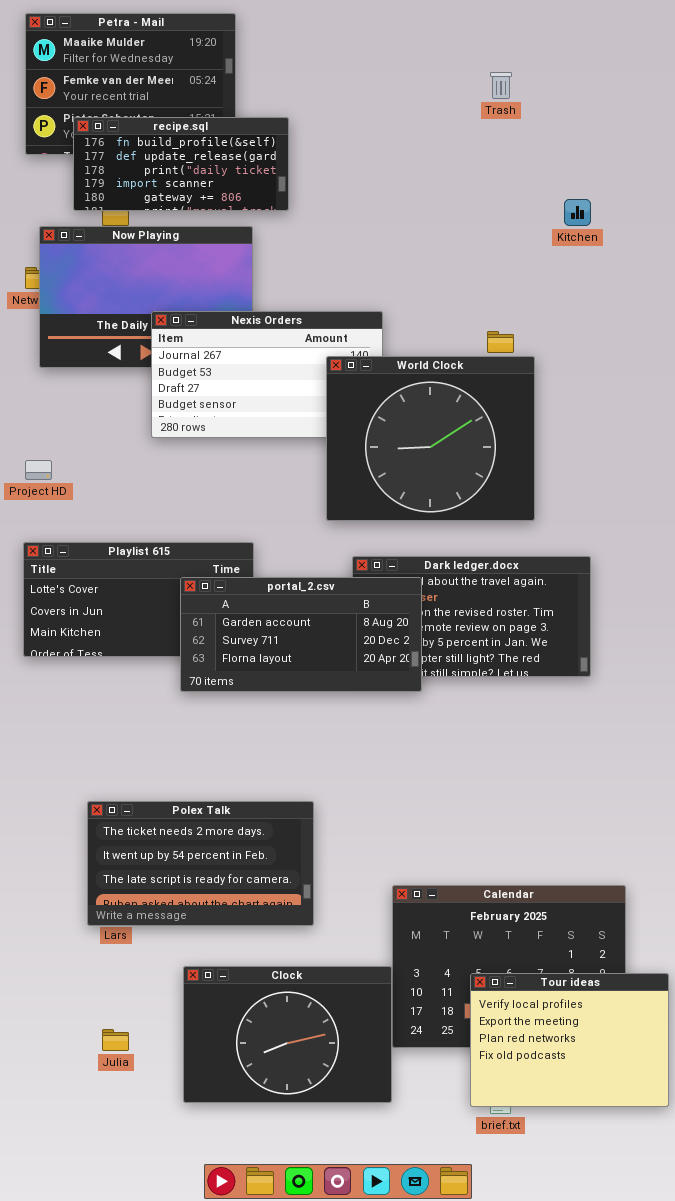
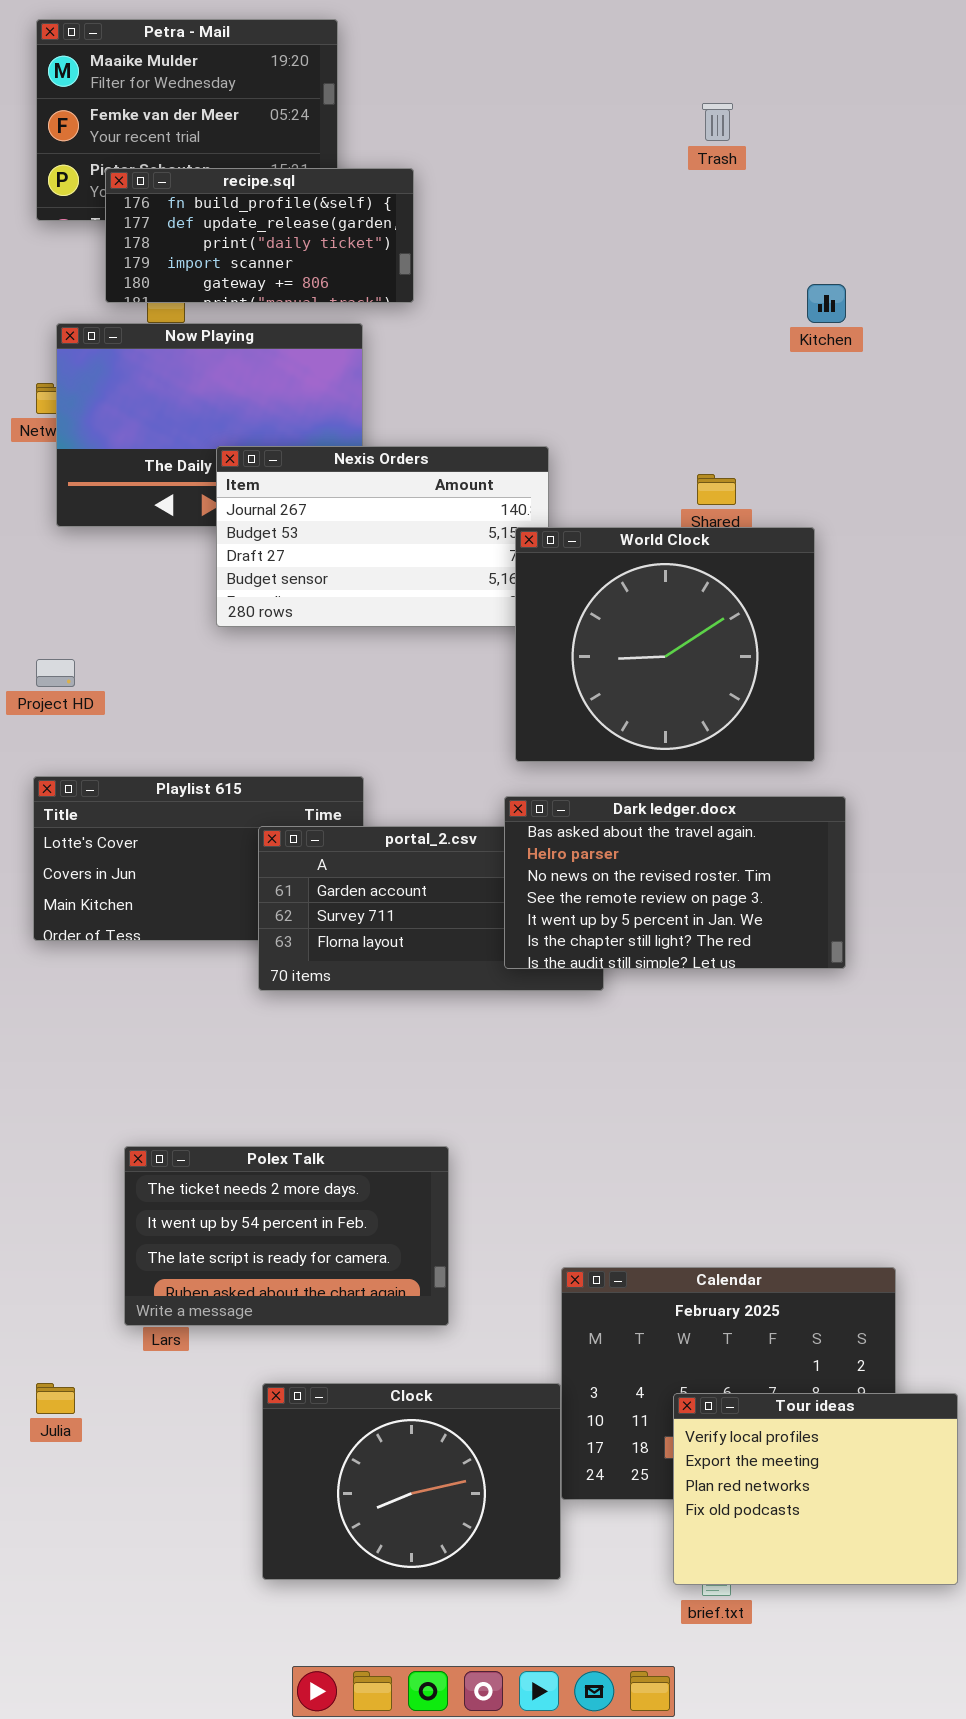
World Clock: [326,356,535,521] -> [515,527,815,762], moved
Dark ledger.docx: [352,556,591,677] -> [504,796,846,969], raised
Julia: [102,1029,129,1051] -> [36,1383,75,1414], moved

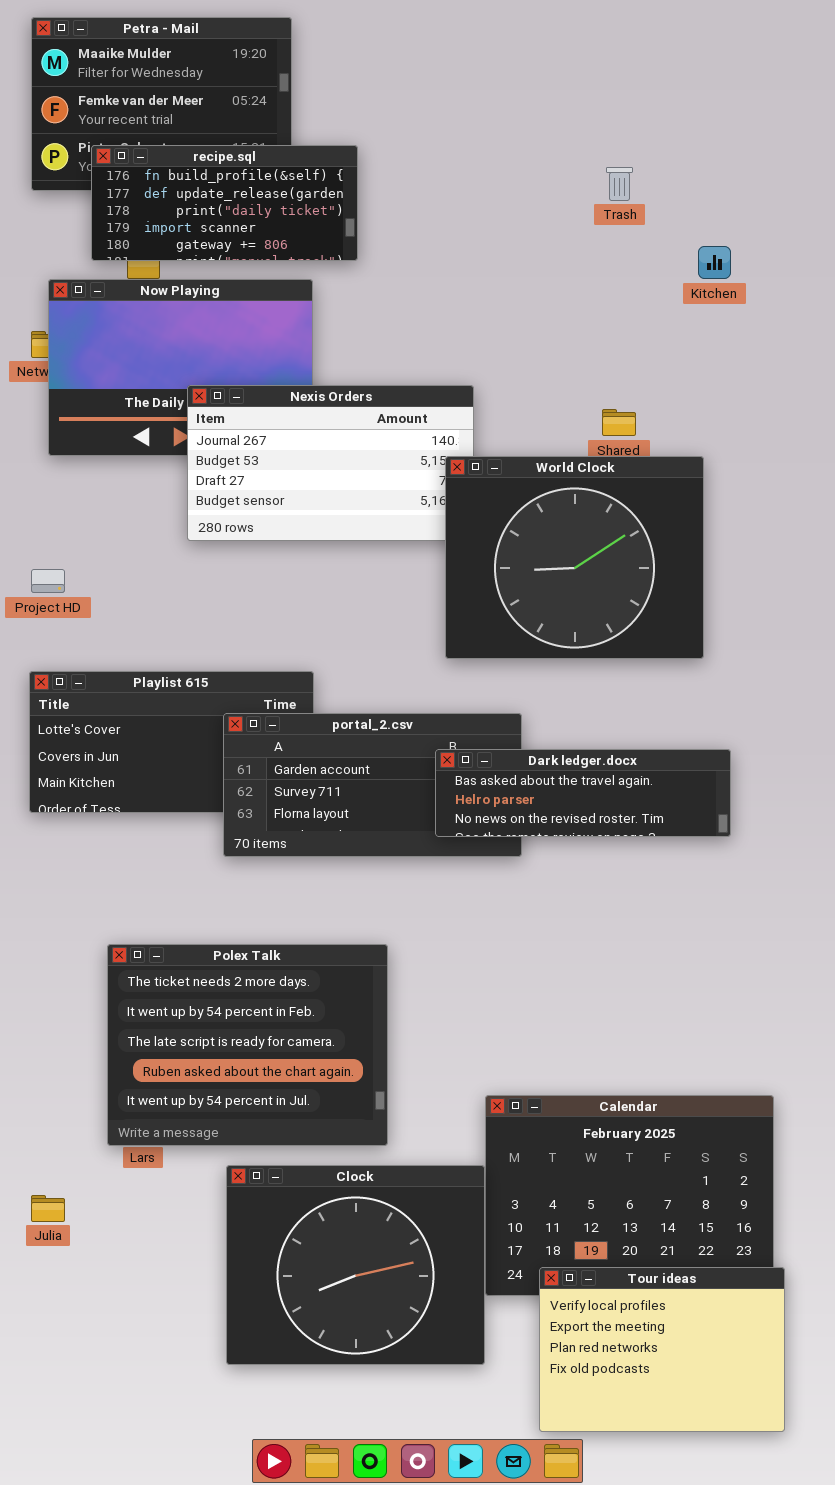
Trash: [702,103,733,141] -> [606,167,633,201], moved
Dark ledger.docx: [504,796,846,969] -> [435,749,731,837], resized
Polex Talk: [124,1146,449,1326] -> [107,944,388,1146], resized
Clock: [262,1383,561,1580] -> [226,1165,485,1365], resized
Tour ideas: [673,1393,958,1585] -> [539,1267,785,1432], moved

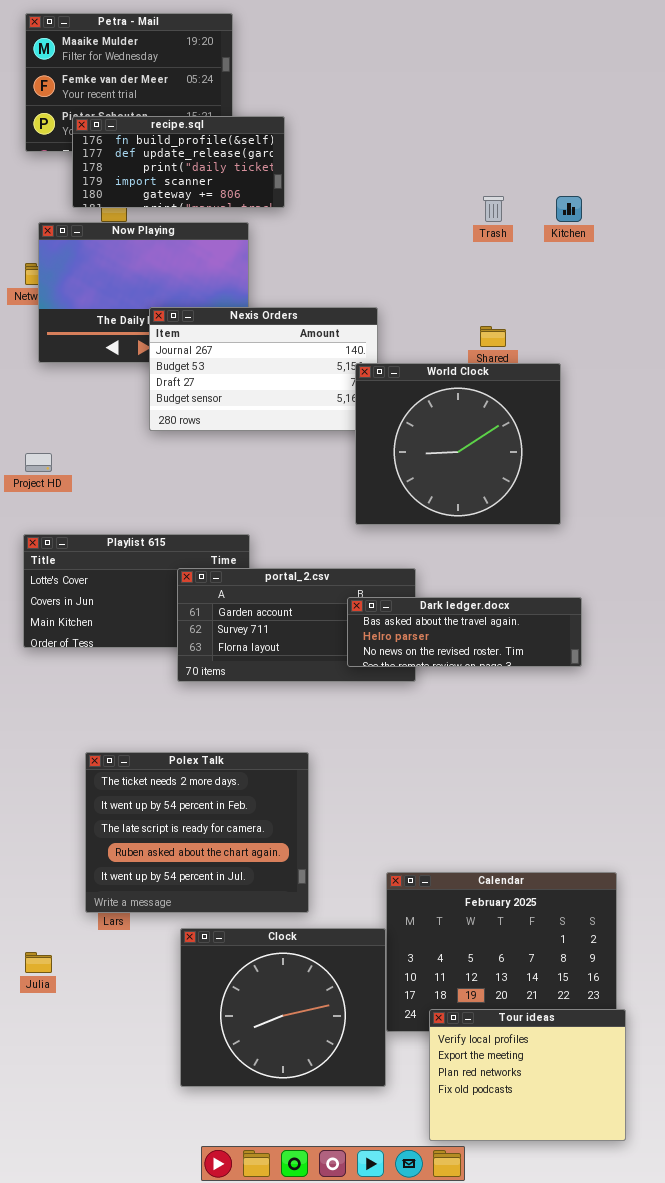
Trash: [606,167,633,201] -> [483,196,504,222], moved

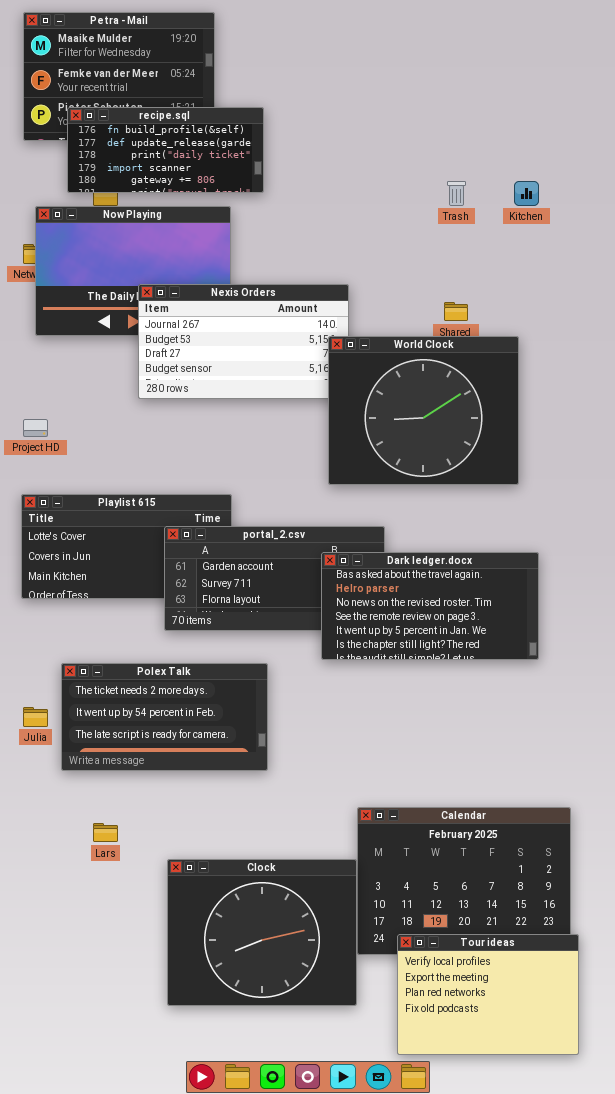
Dark ledger.docx: [347,597,582,667] -> [321,552,539,660], resized
Polex Talk: [85,752,309,913] -> [61,663,268,771], moved, resized
Julia: [25,952,52,973] -> [23,707,48,727], moved

